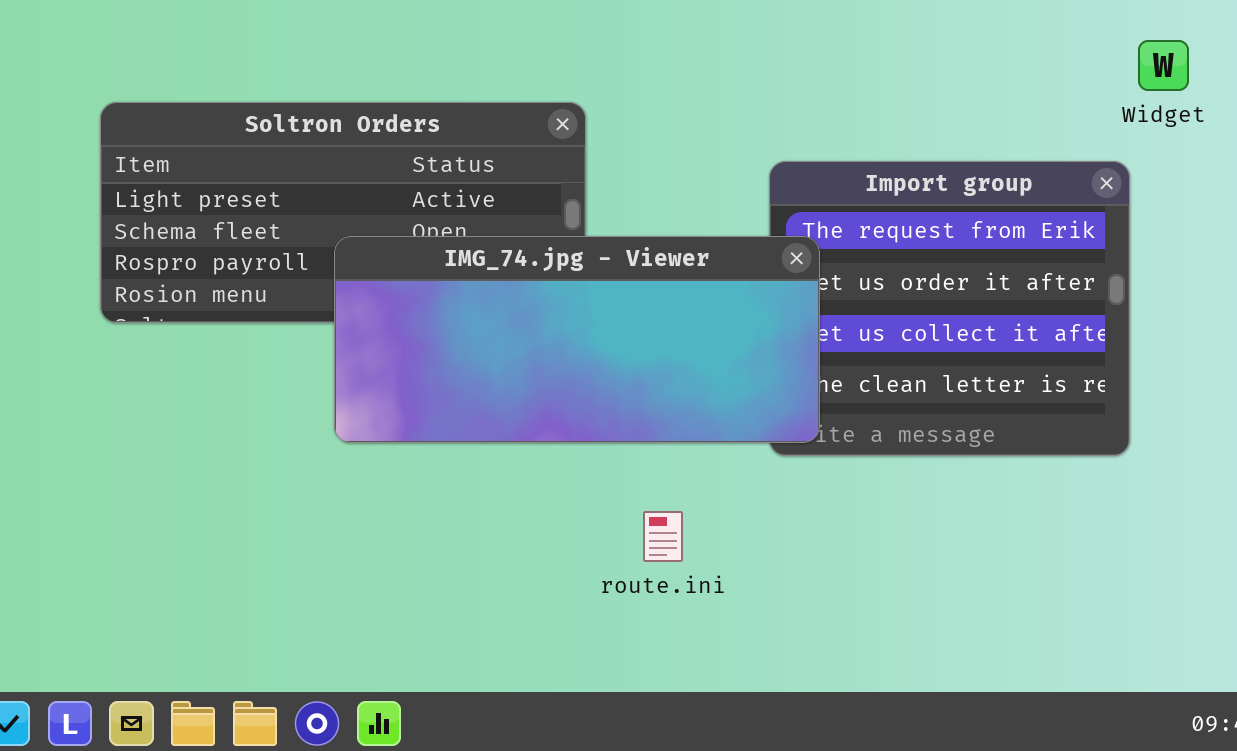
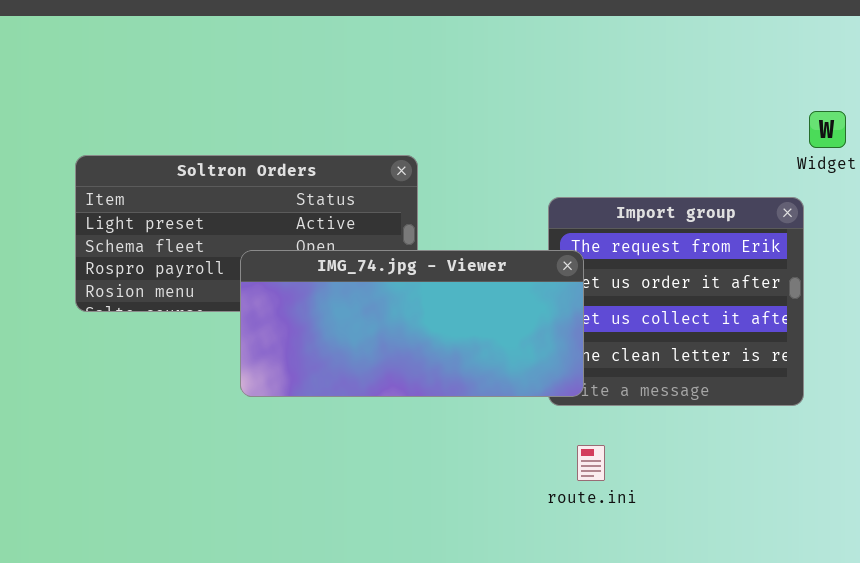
route.ini: [643,511,683,562] -> [577,445,605,481], moved

